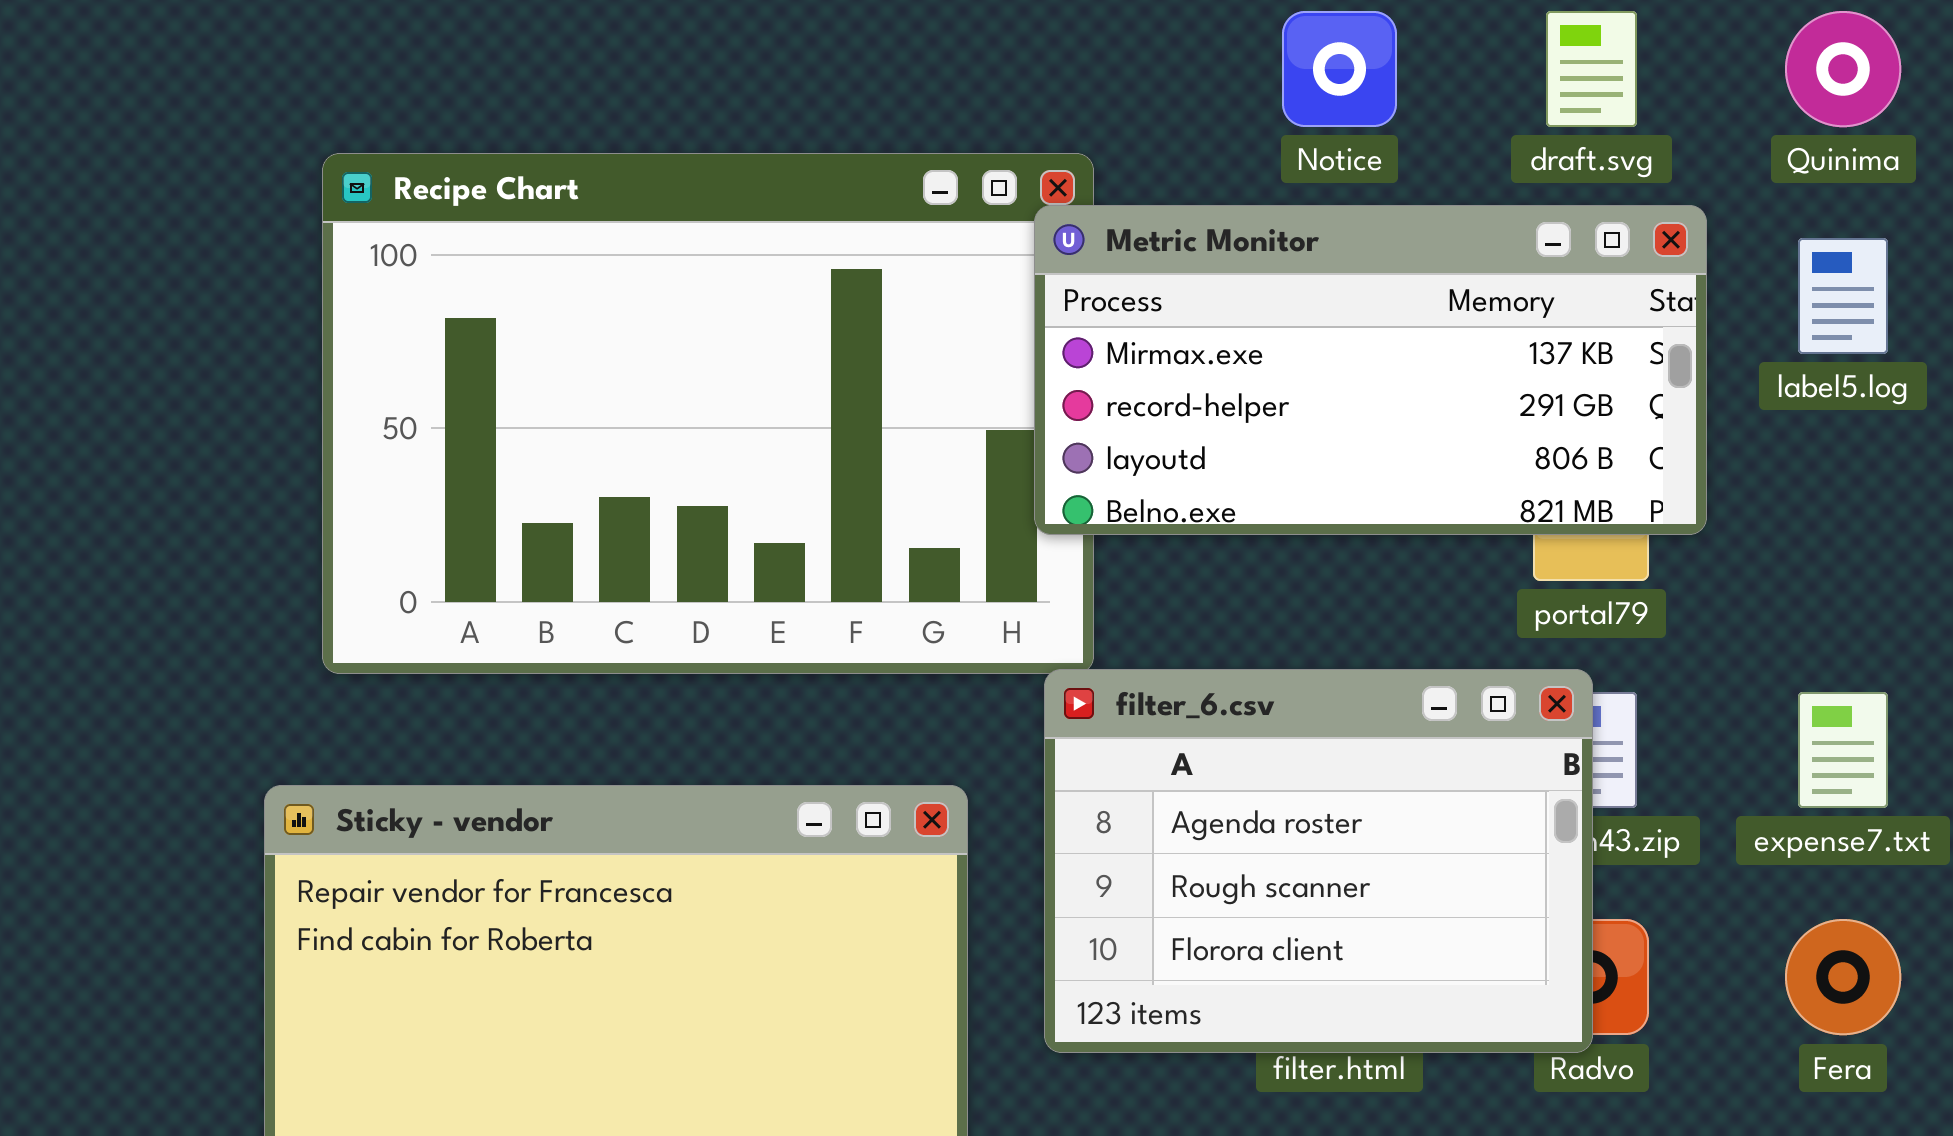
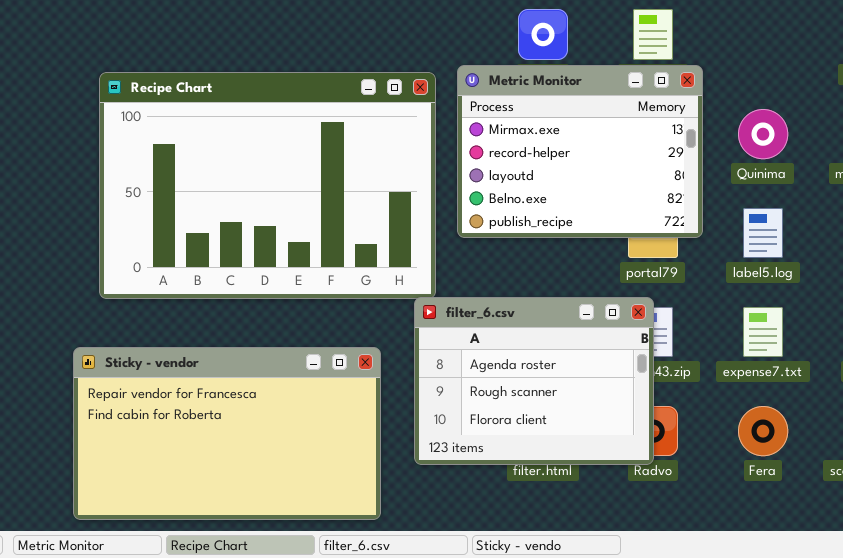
Quinima: [1785,11,1901,127] -> [738,109,788,159], moved
Metric Monitor: [1034,205,1707,535] -> [457,65,703,238], resized
label5.log: [1798,238,1888,354] -> [743,208,783,258], moved

